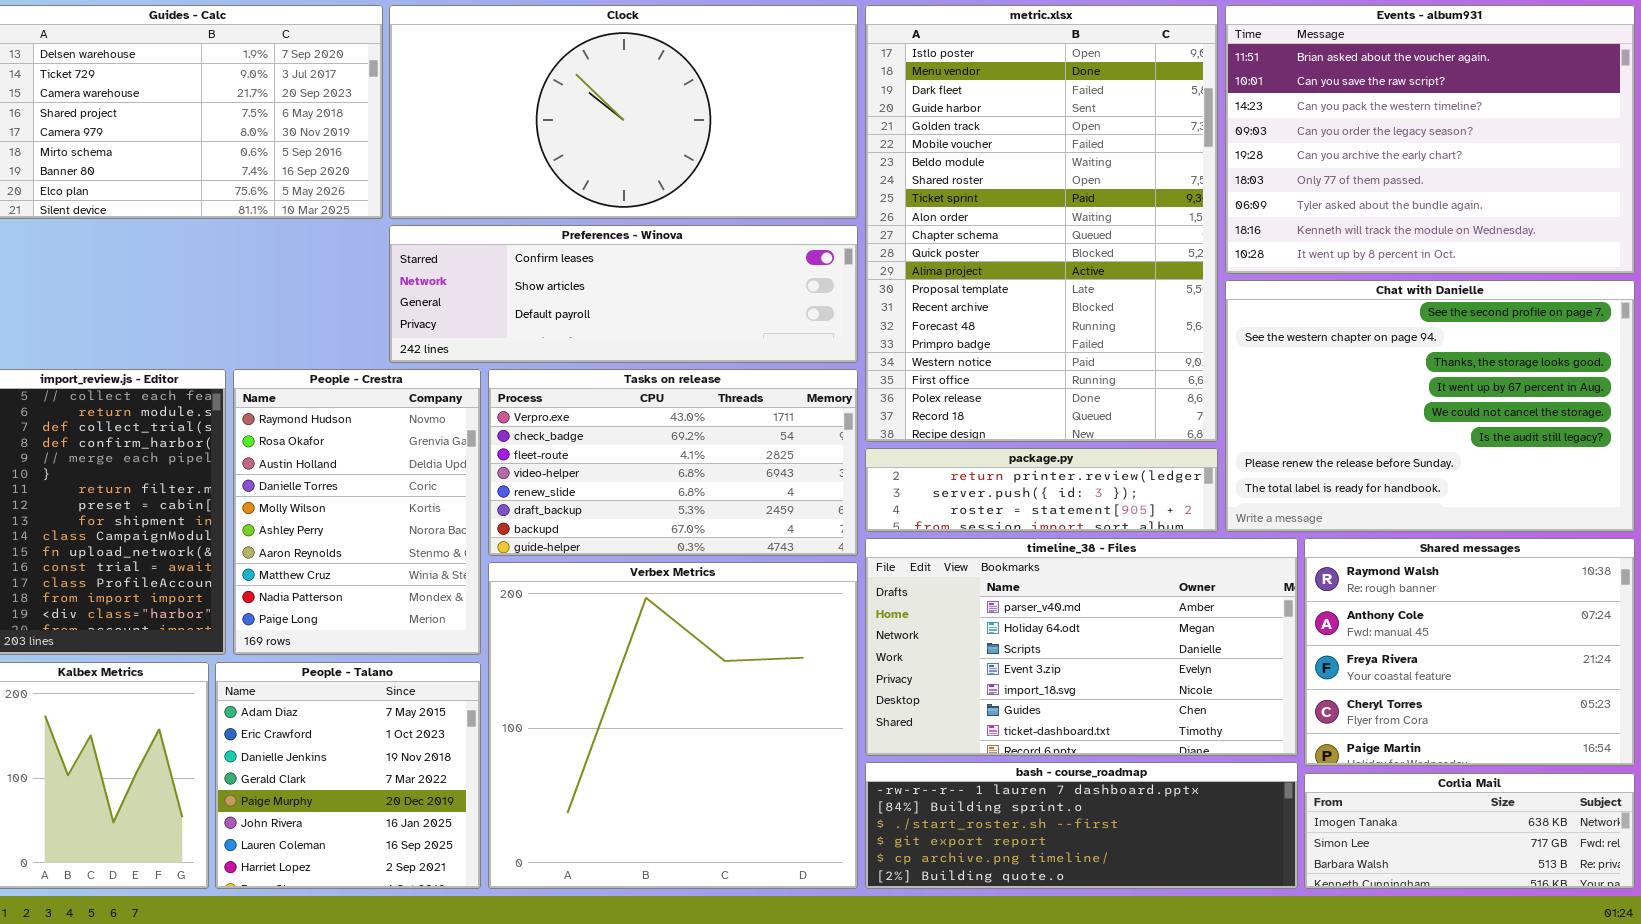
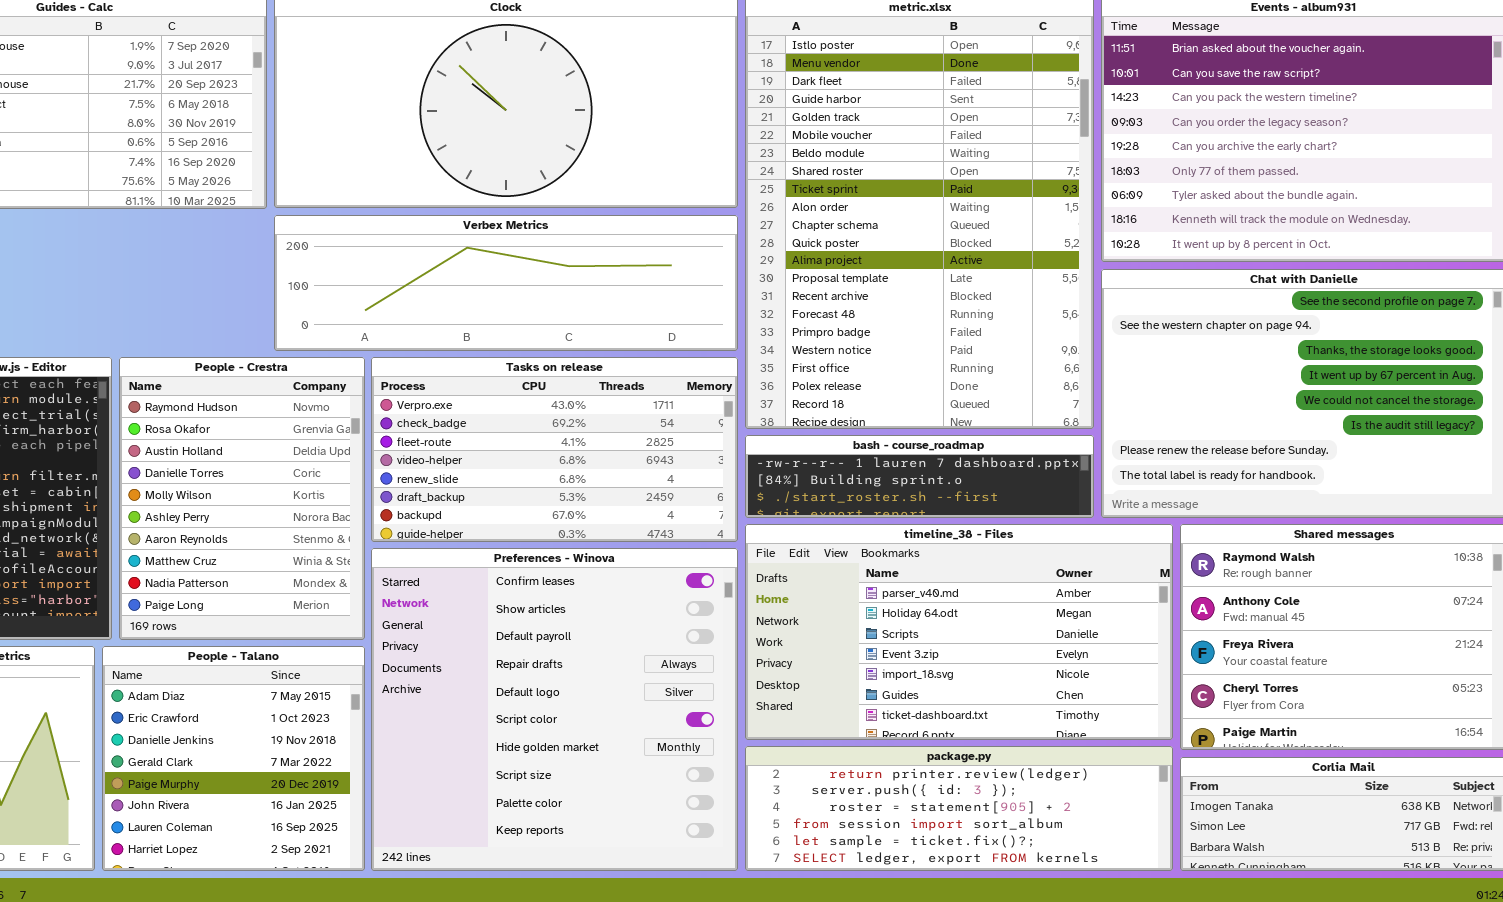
Preferences - Winova: [389,225,858,363] -> [371,548,738,871], moved, resized
package.py: [865,448,1218,532] -> [745,746,1173,871], moved, resized
Verbex Metrics: [488,562,858,889] -> [274,215,738,351], moved, resized
bash - course_roadmap: [865,762,1298,889] -> [745,435,1094,518], moved, resized

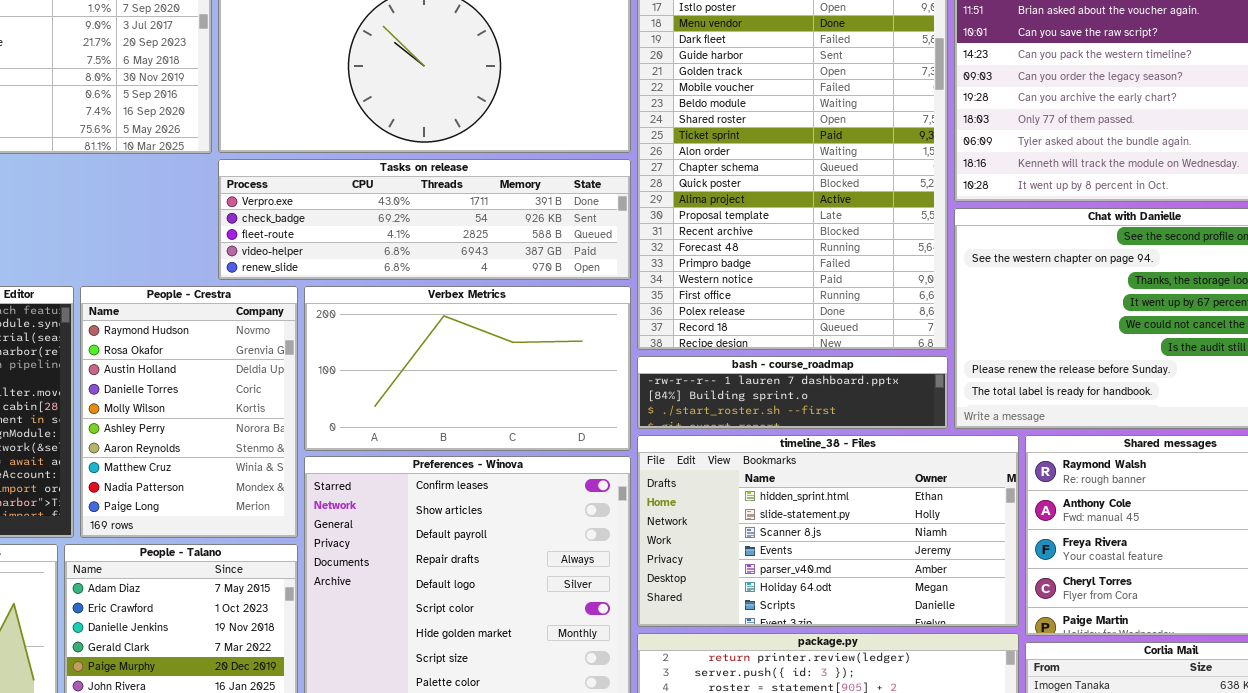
Verbex Metrics: [274,215,738,351] -> [304,286,631,451], moved, resized
Tasks on release: [371,357,738,542] -> [218,159,631,280], moved, resized
timeline_38 - Files: [745,524,1173,740] -> [637,435,1019,627], scrolled up 4 rows

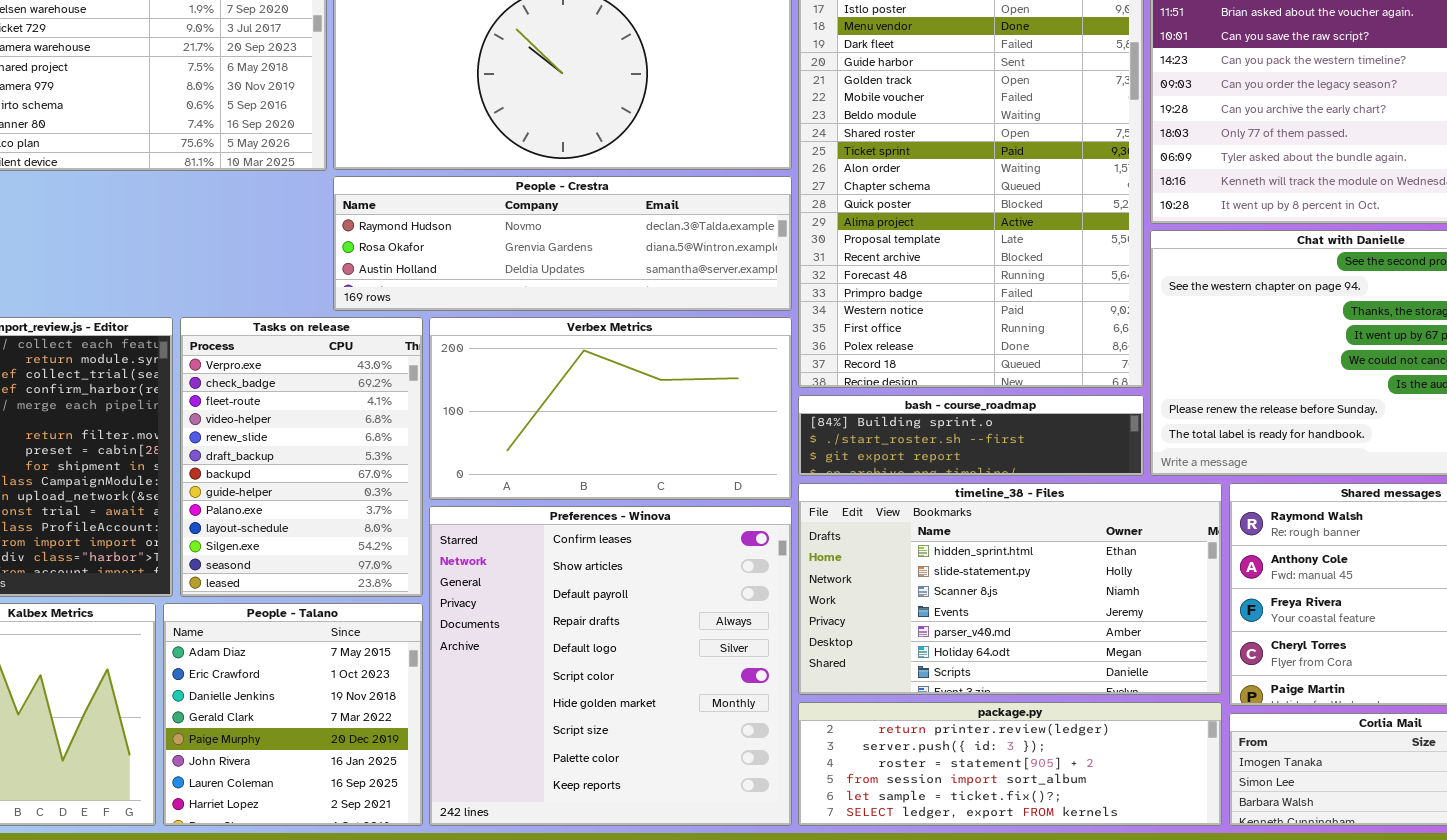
Tasks on release: [218,159,631,280] -> [180,317,423,597], moved, resized
People - Crestra: [80,286,298,538] -> [333,176,792,311], moved, resized
bash - course_roadmap: [637,356,948,429] -> [798,395,1144,476], scrolled down 1 row

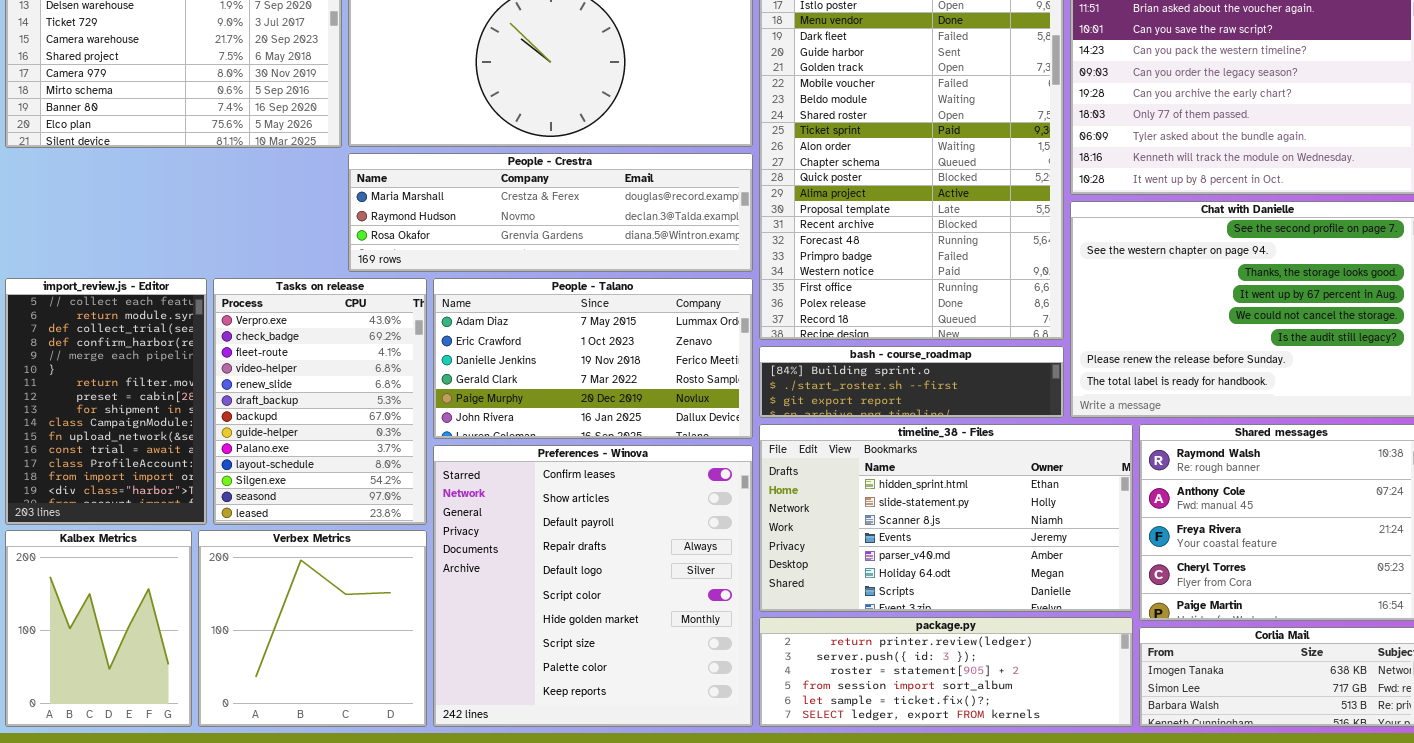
People - Crestra: [333,176,792,311] -> [348,153,753,272], scrolled up 1 row
Verbex Metrics: [429,317,792,500] -> [198,530,427,727], moved, resized
People - Talano: [163,603,423,826] -> [433,278,753,439], moved, resized

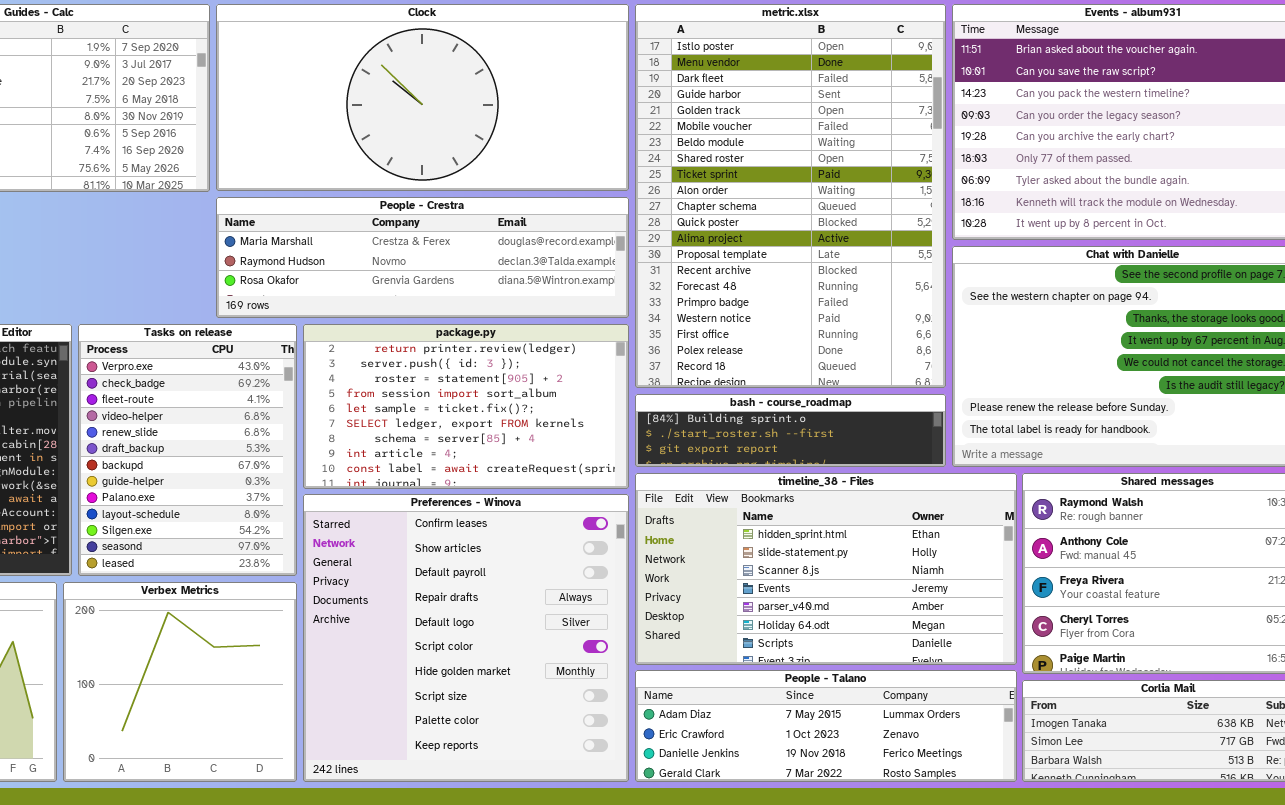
People - Talano: [433,278,753,439] -> [635,670,1017,782], moved, resized
package.py: [759,617,1133,727] -> [303,324,629,489], moved, resized

